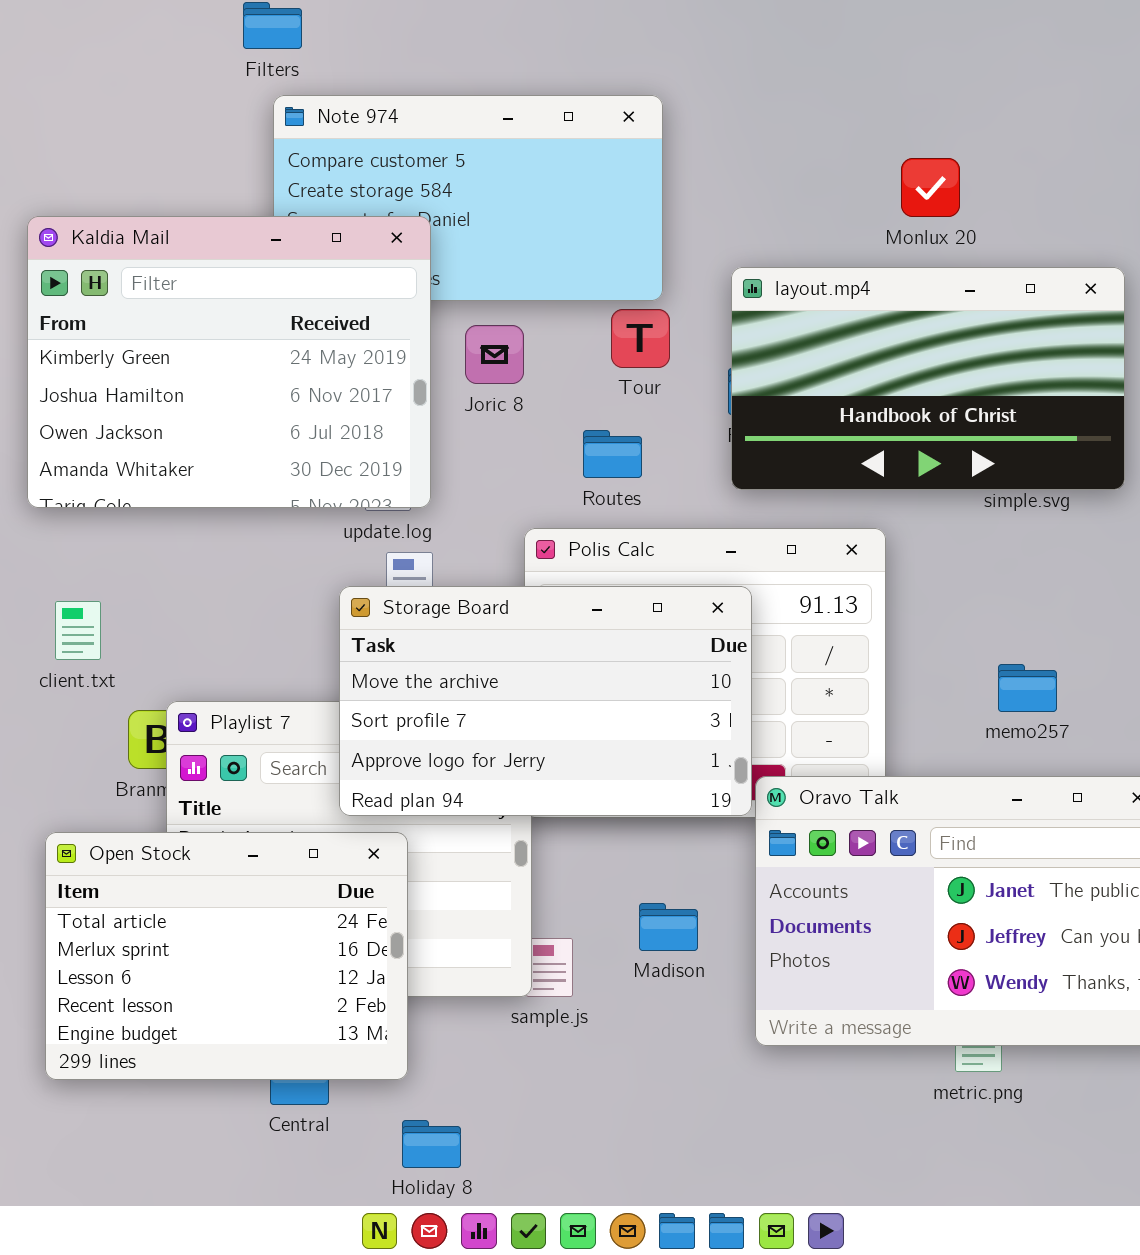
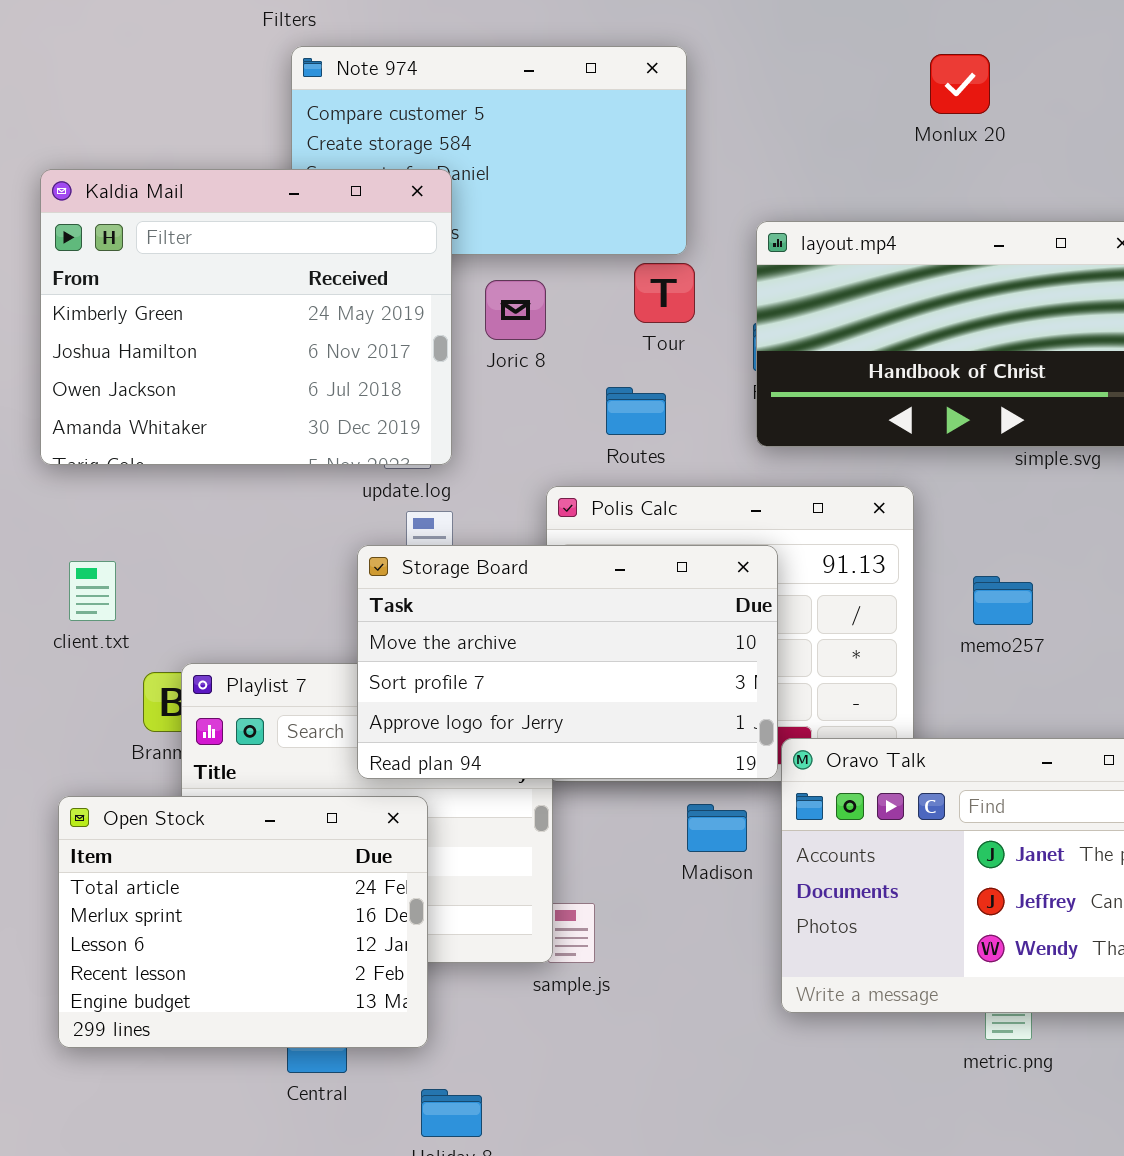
Monlux 20: [901,158,960,217] -> [930,54,990,114], moved
memo257: [998,664,1057,712] -> [973,576,1033,625], moved
Madison: [639,903,698,951] -> [687,804,747,852], moved

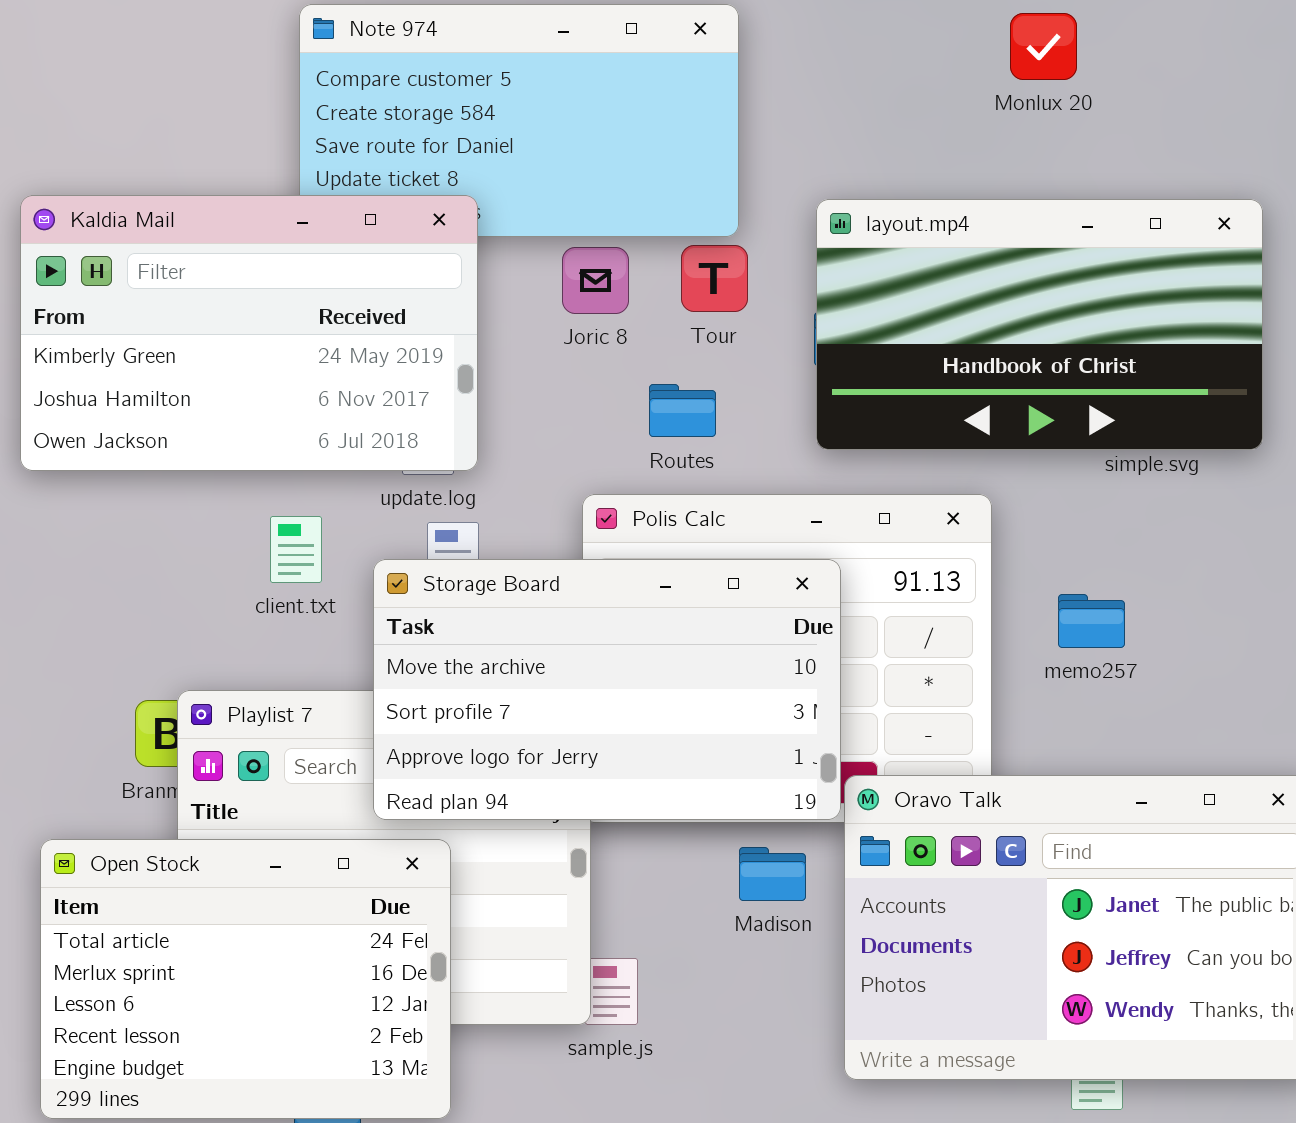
Kaldia Mail: [40,169,452,465] -> [20,195,478,471], resized
Joric 8: [485,280,546,340] -> [562,247,629,314], moved
client.txt: [69,561,116,621] -> [270,516,322,583], moved

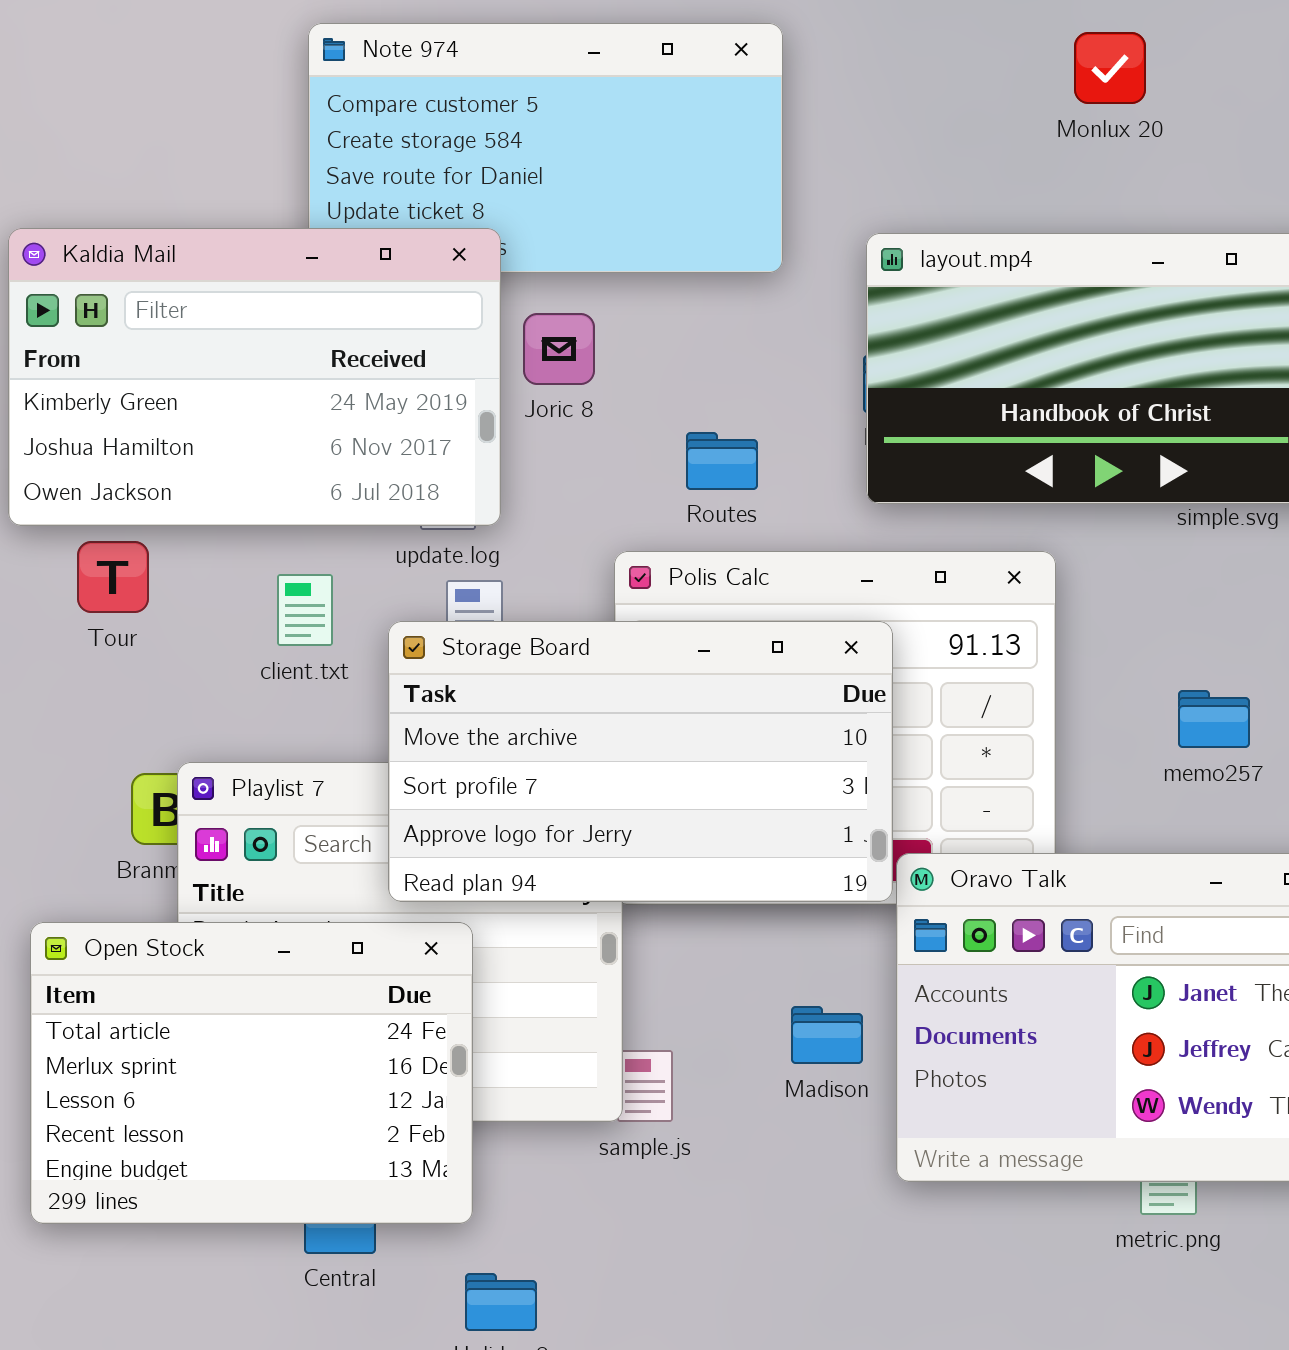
Tour: [681,245,748,312] -> [77,541,149,613], moved
Joric 8: [562,247,629,314] -> [523,313,595,385], moved
memo257: [1058,594,1125,648] -> [1178,690,1250,748], moved
Madison: [739,847,806,901] -> [791,1006,863,1064], moved

